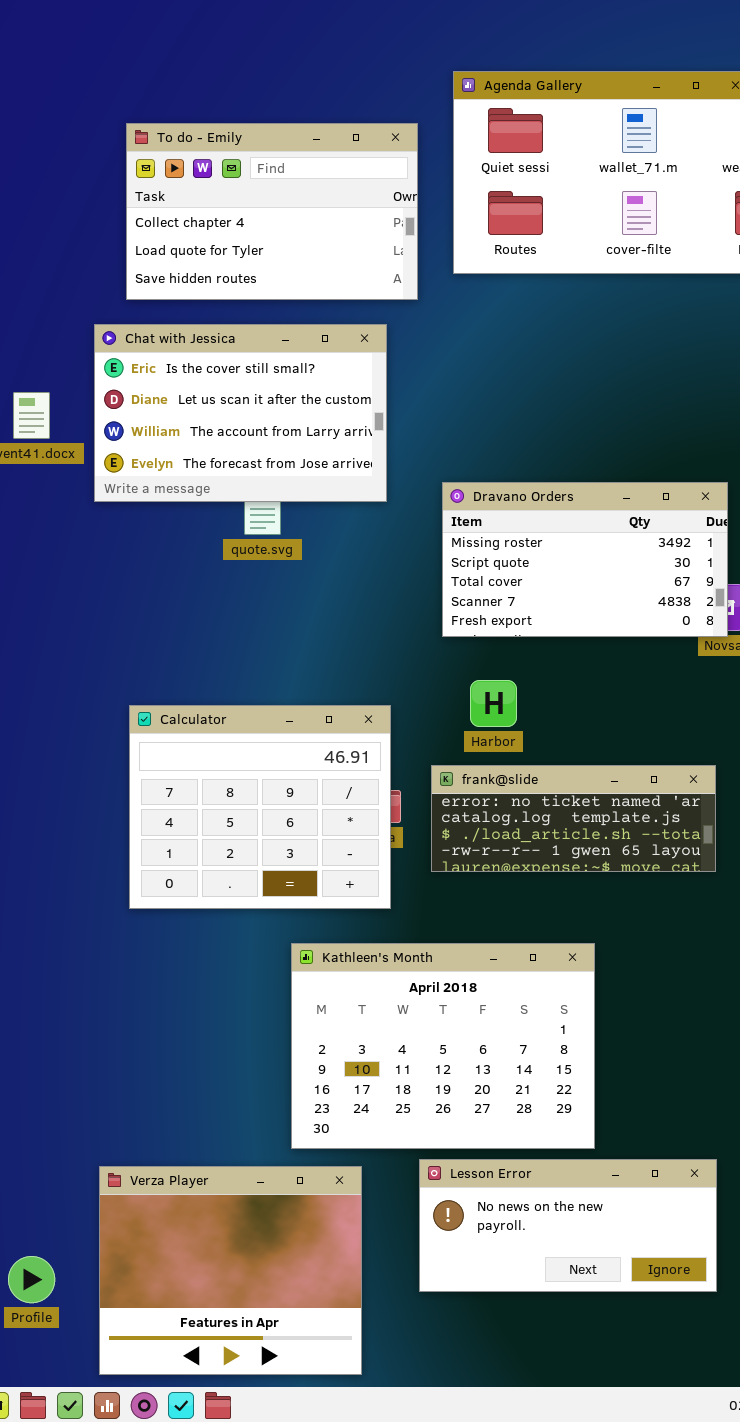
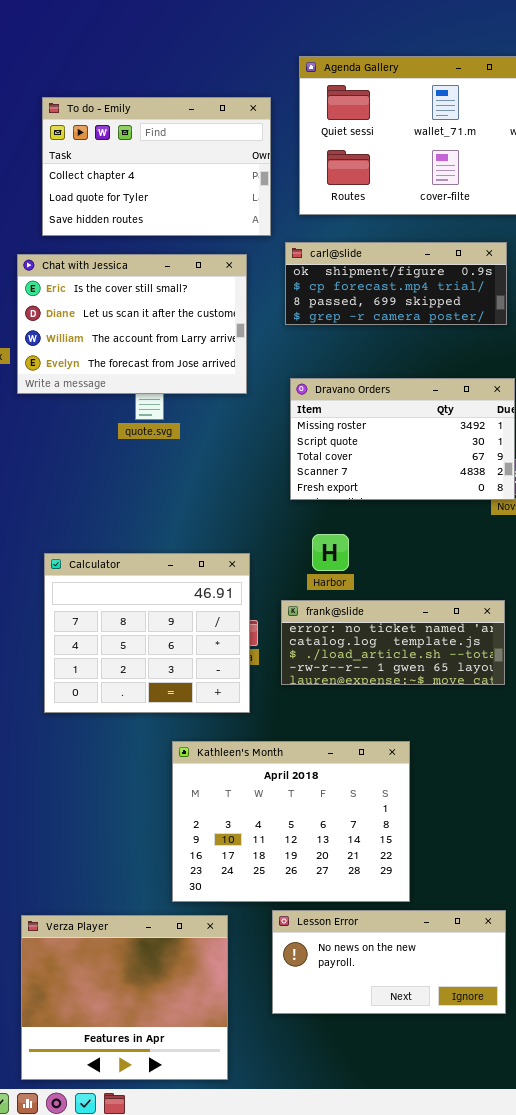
carl@slide: none -> [285,242,507,325], opened

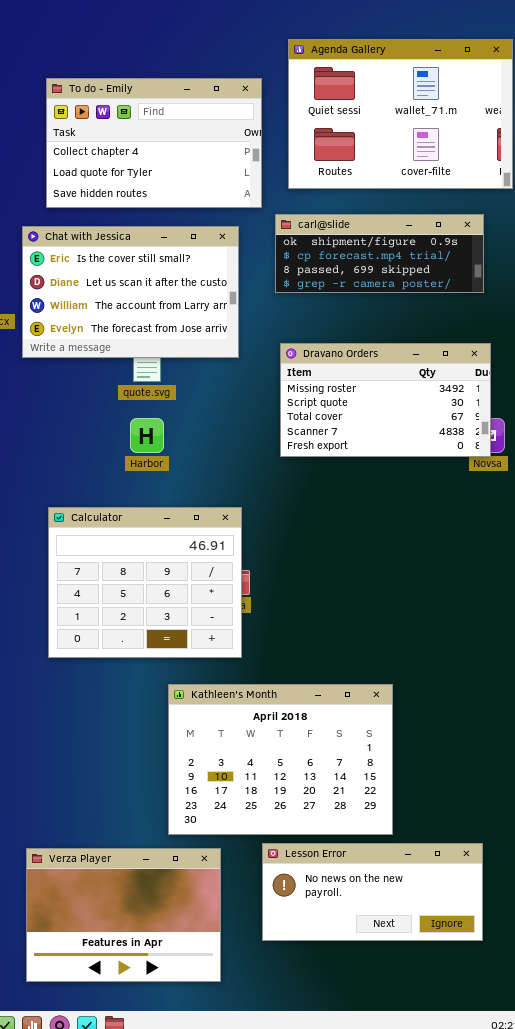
Harbor: [312,534,349,571] -> [130,418,164,453], moved
frank@slide: [281,600,505,685] -> none, closed
Verza Player: [21,915,228,1080] -> [26,848,221,982], resized

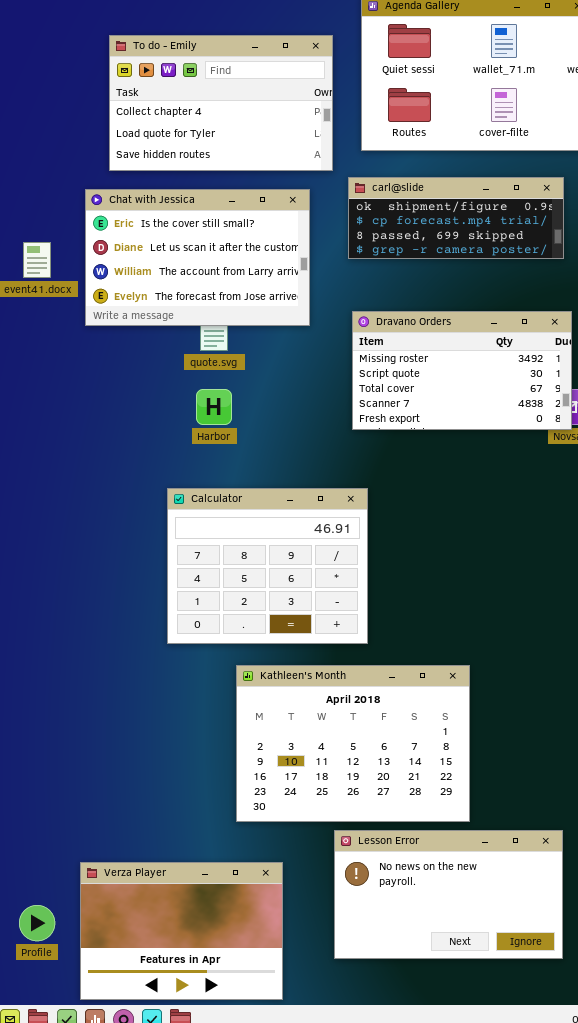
Calculator: [48,507,242,658] -> [167,488,368,644], moved
Lesson Error: [262,843,483,941] -> [334,830,563,959], resized
Verza Player: [26,848,221,982] -> [80,862,283,1000], moved

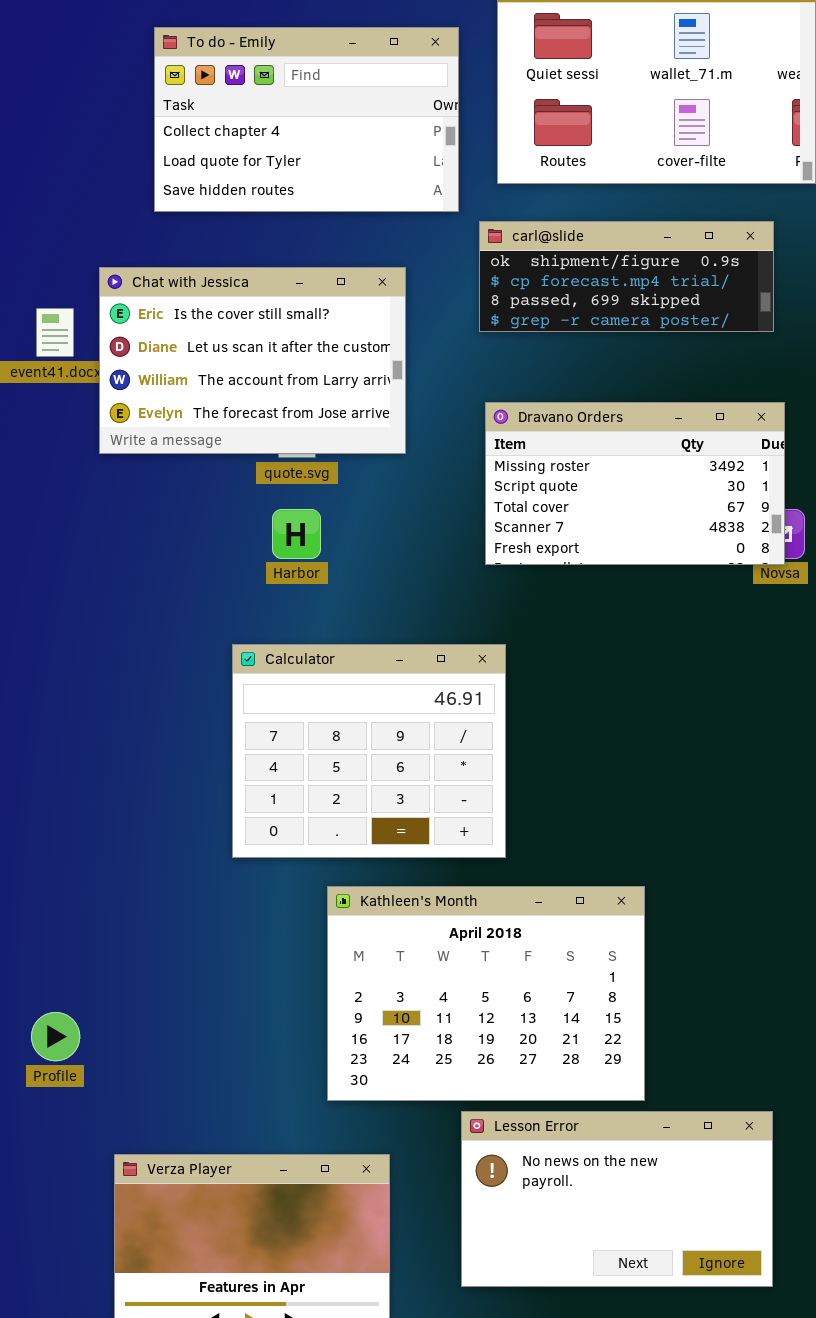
Chat with Jessica: [85,189,310,326] -> [99,267,406,454], moved
Profile: [19,905,55,941] -> [31,1012,80,1061], moved

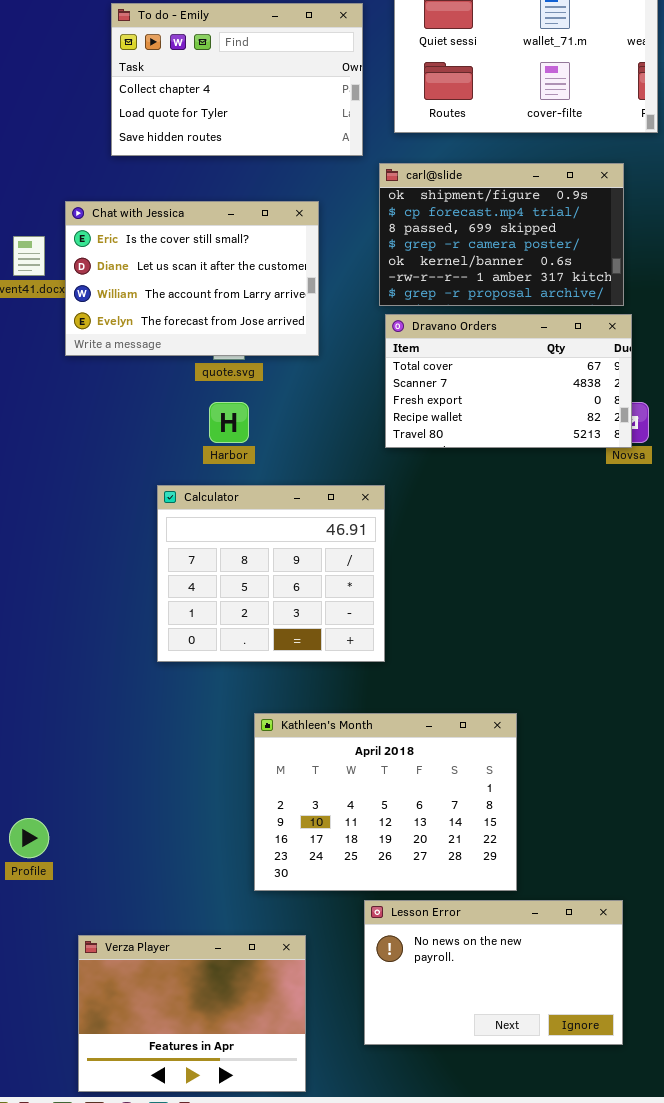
carl@slide: [479,221,774,332] -> [379,163,624,306], resized
Dravano Orders: [485,402,785,565] -> [385,314,632,448], scrolled down 2 rows
Calculator: [232,644,506,858] -> [157,485,385,662], moved

